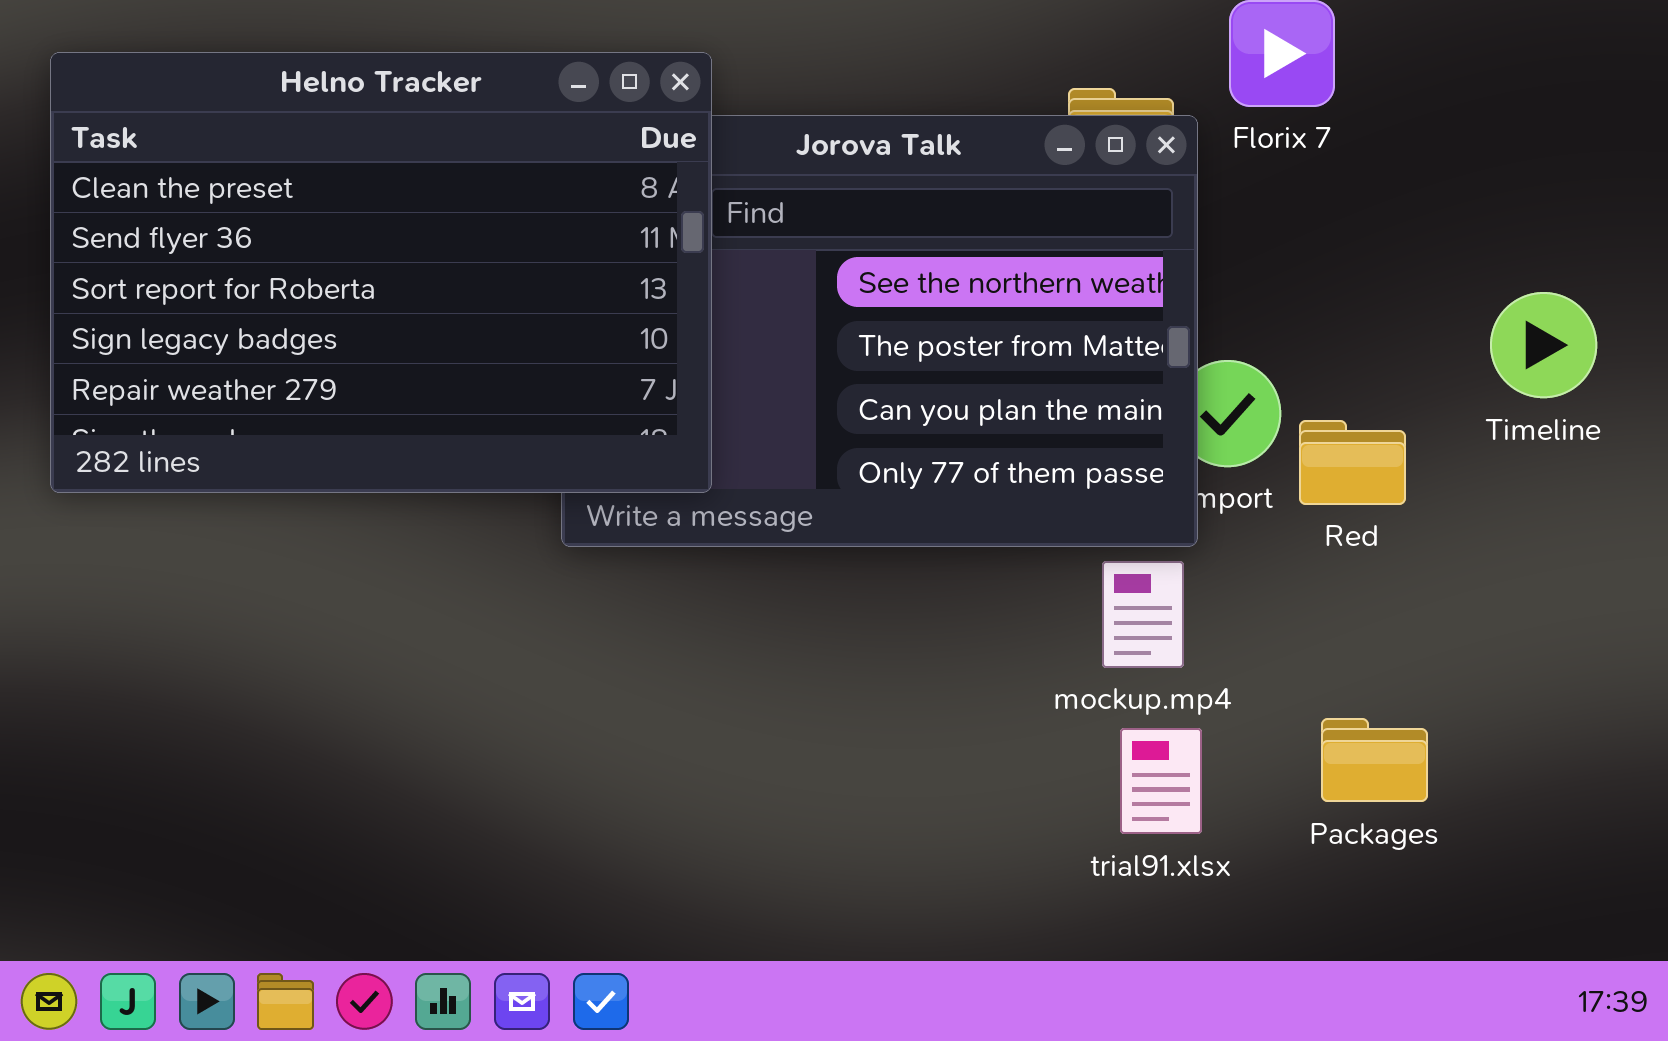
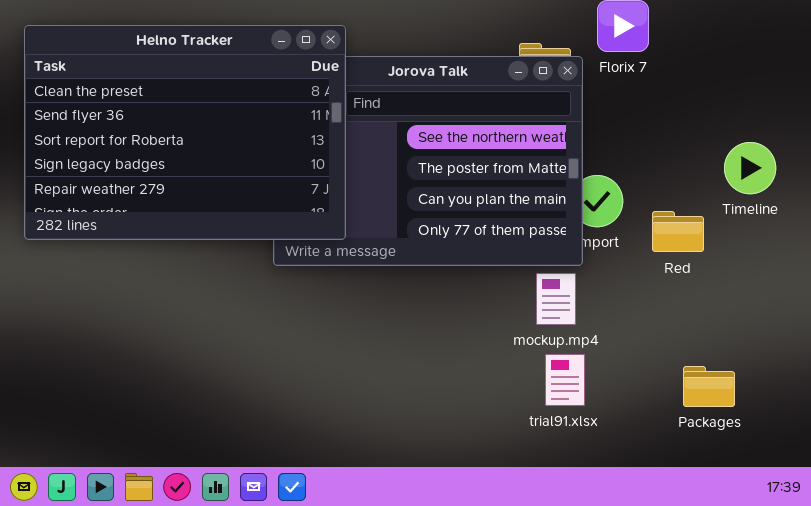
Red: [1299,420,1406,505] -> [652,211,704,252], moved
Packages: [1321,718,1428,802] -> [683,366,735,407], moved

